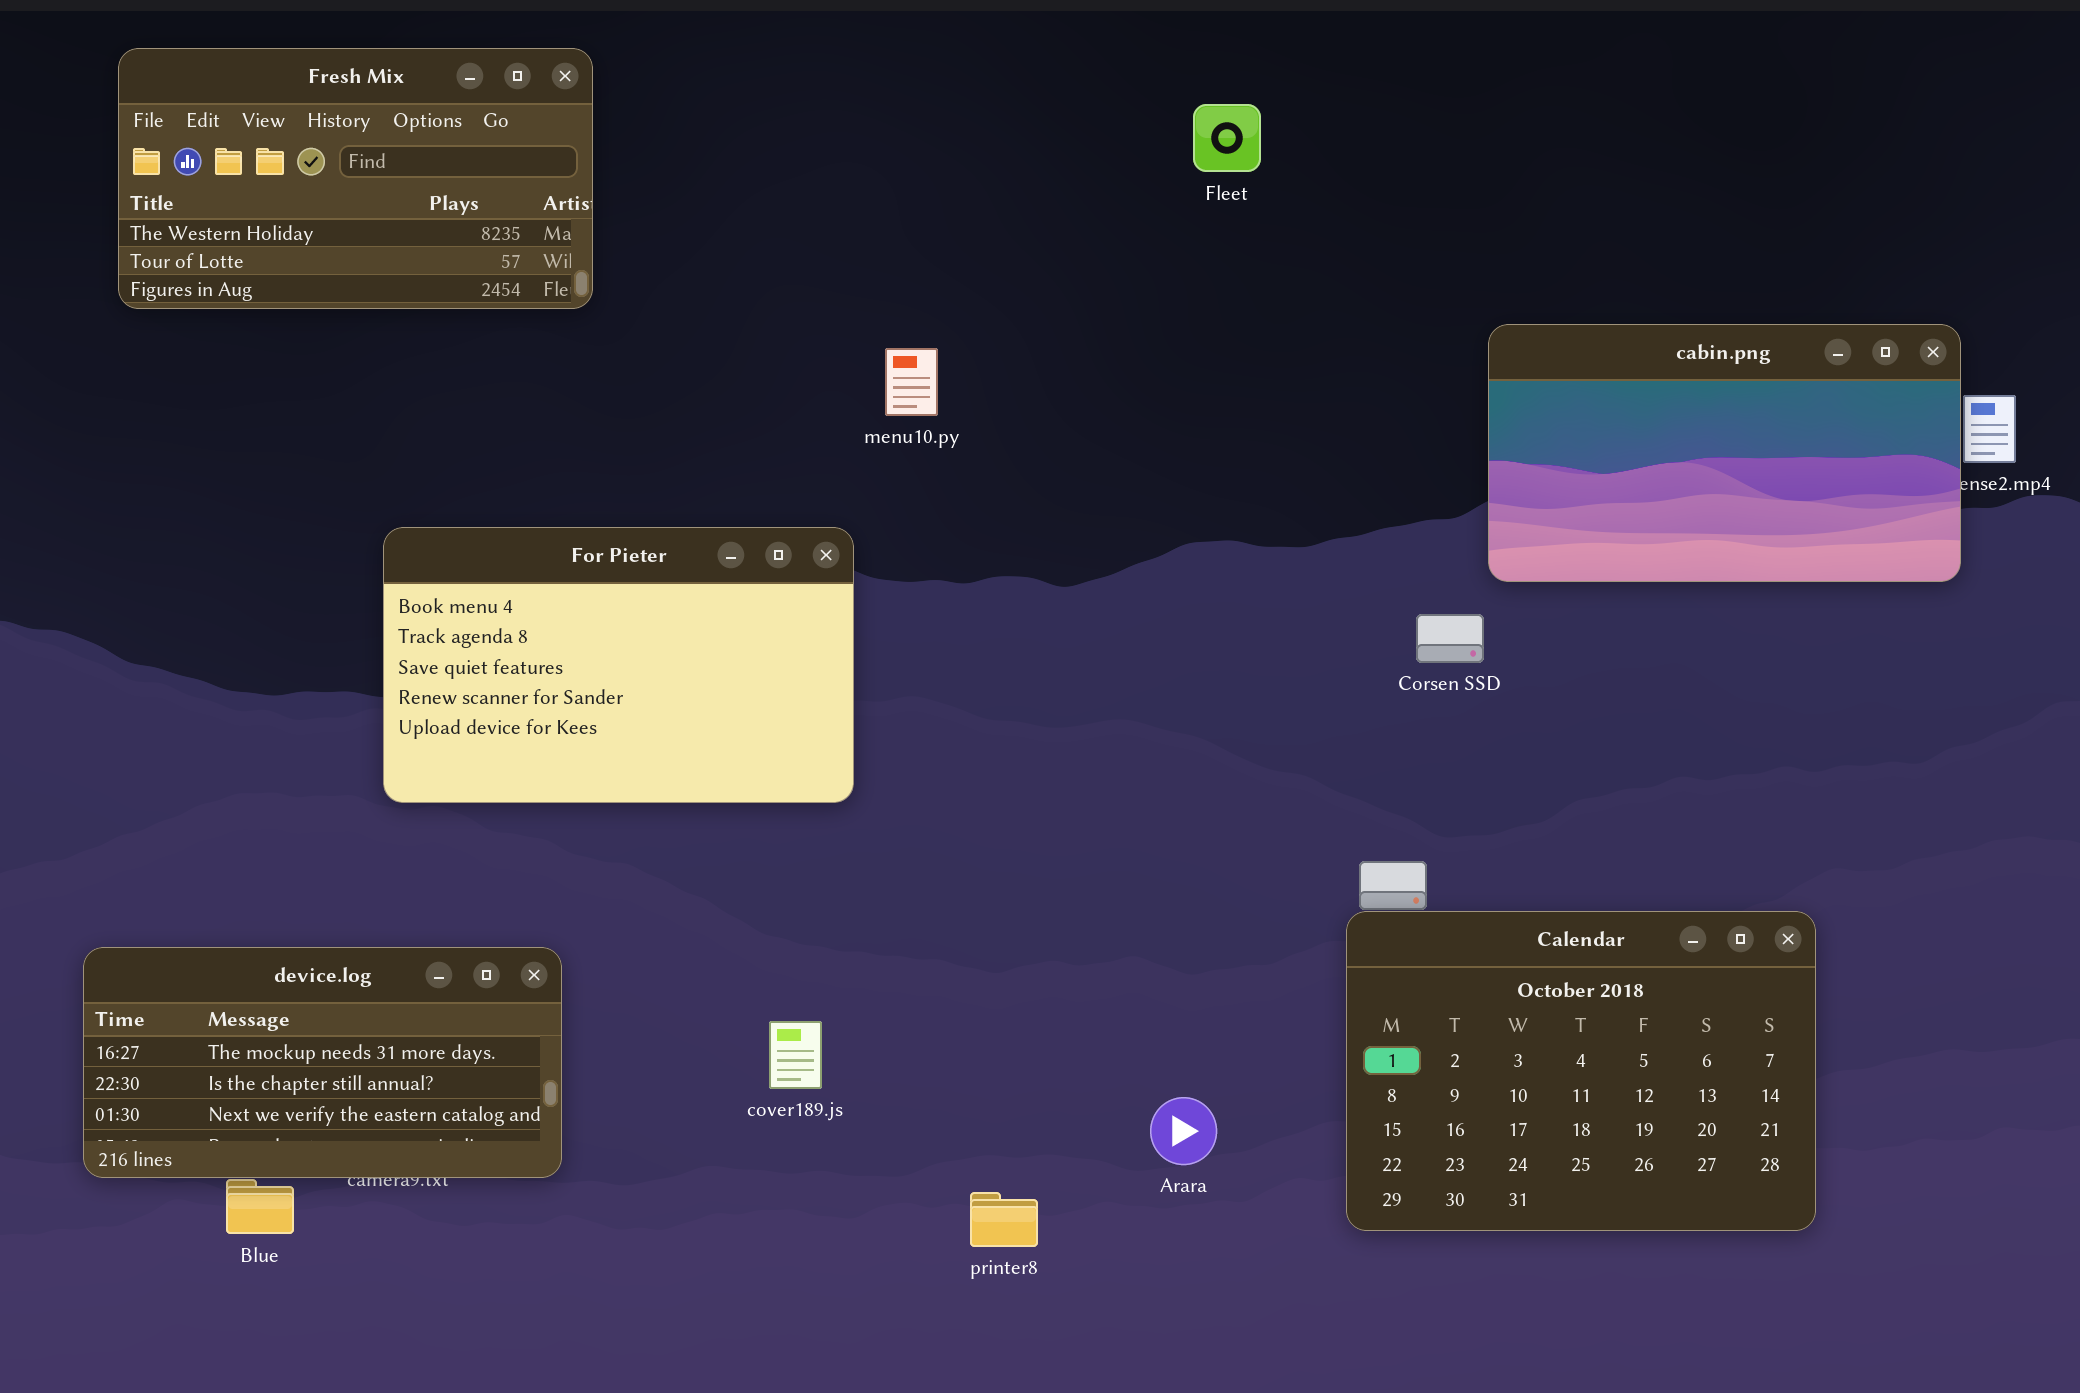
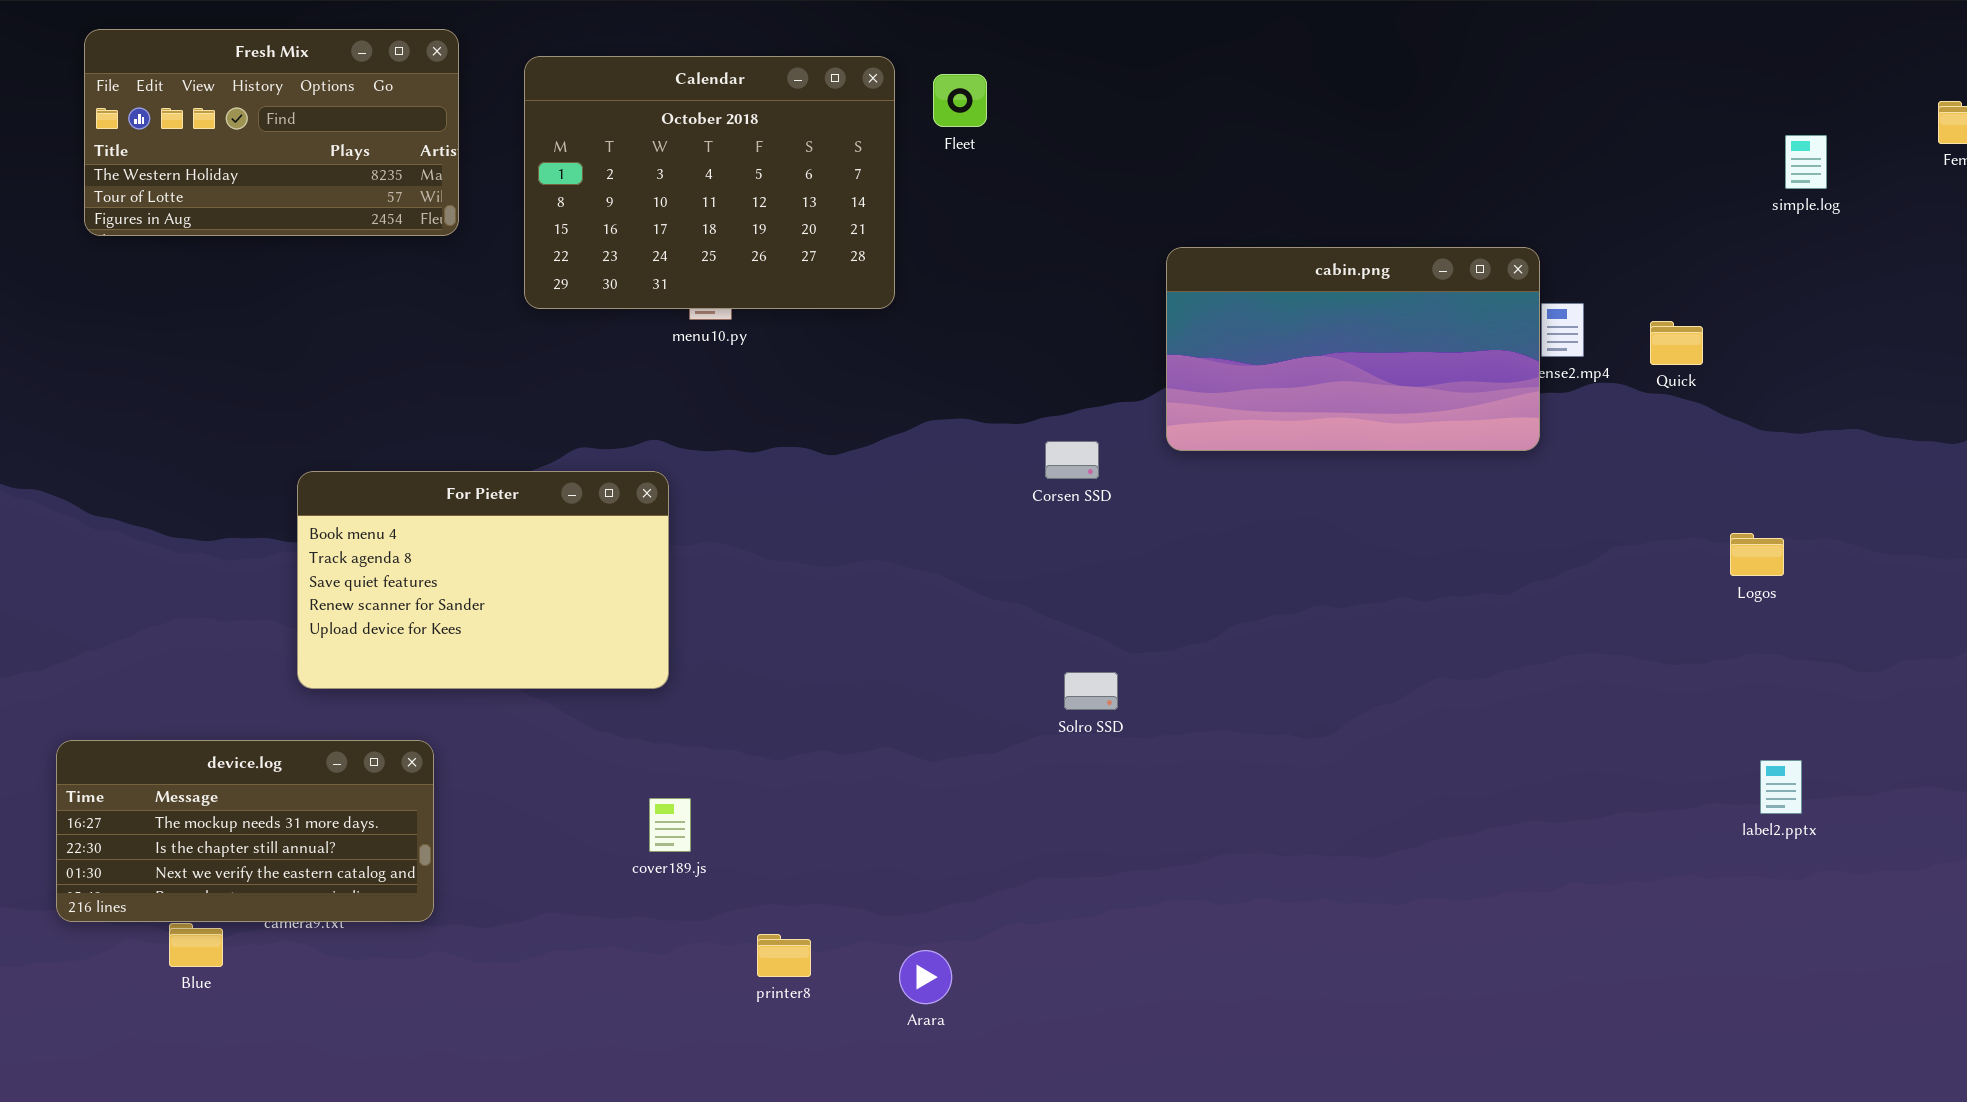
For Pieter: [383,527,854,803] -> [297,471,669,689], moved
Corsen SSD: [1416,614,1484,663] -> [1045,441,1099,479], moved
Calendar: [1346,911,1816,1231] -> [524,56,895,309], moved
cover189.js: [769,1021,822,1089] -> [649,798,691,852], moved
Arara: [1150,1097,1217,1165] -> [899,950,952,1004], moved

